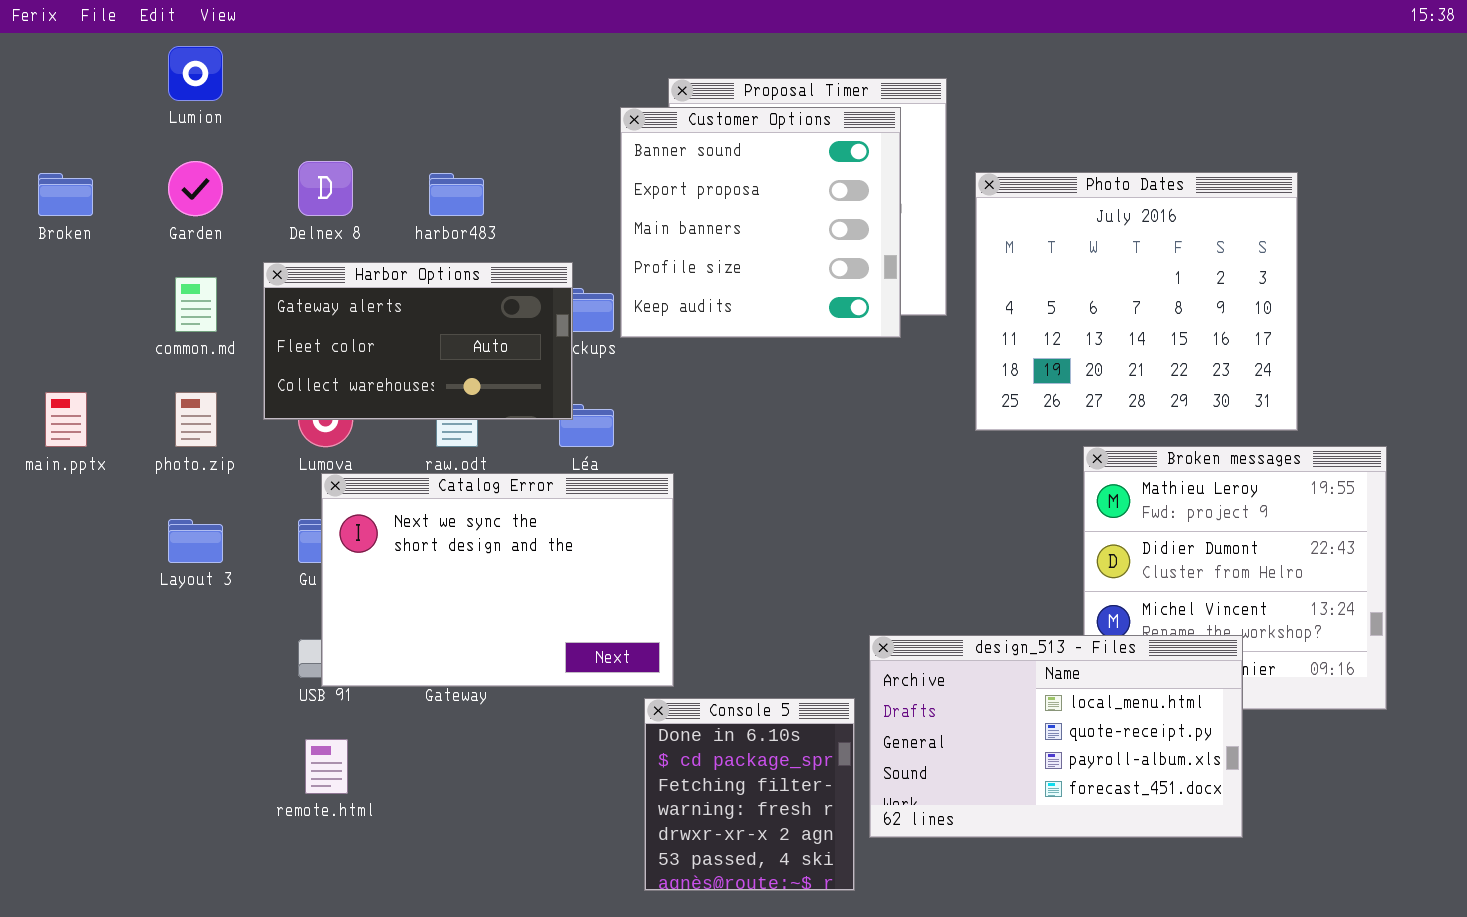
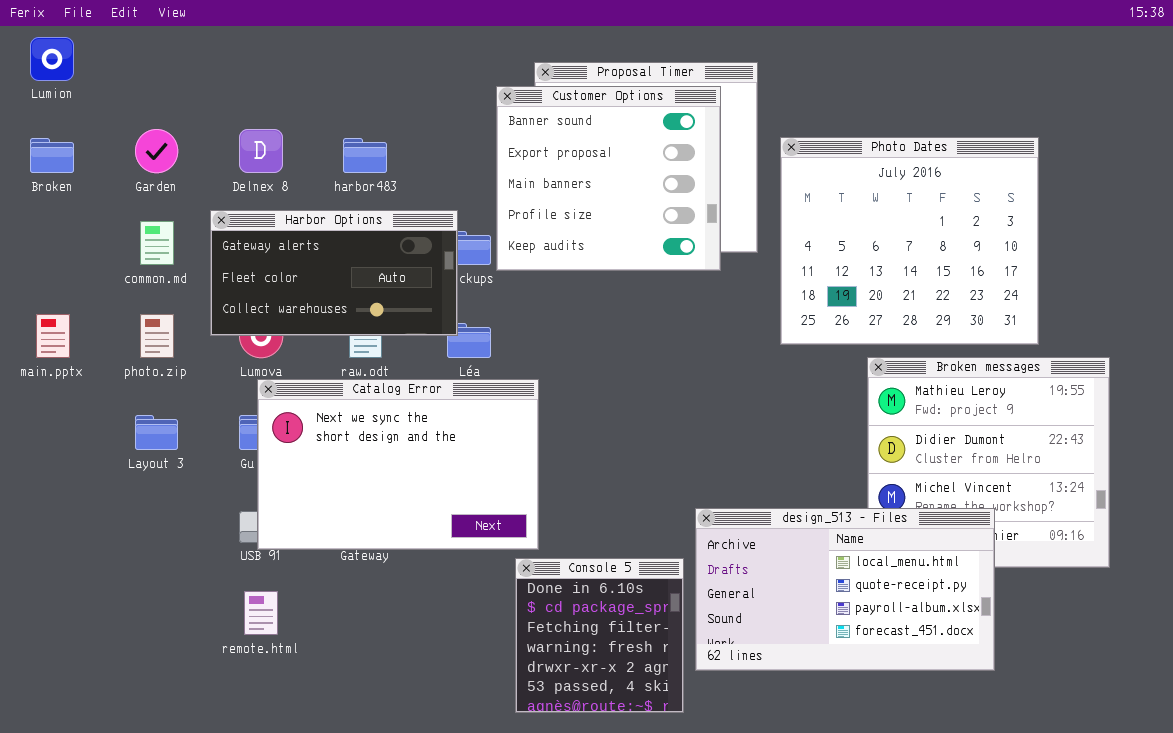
Lumion: [168,46,223,101] -> [30,37,74,81], moved

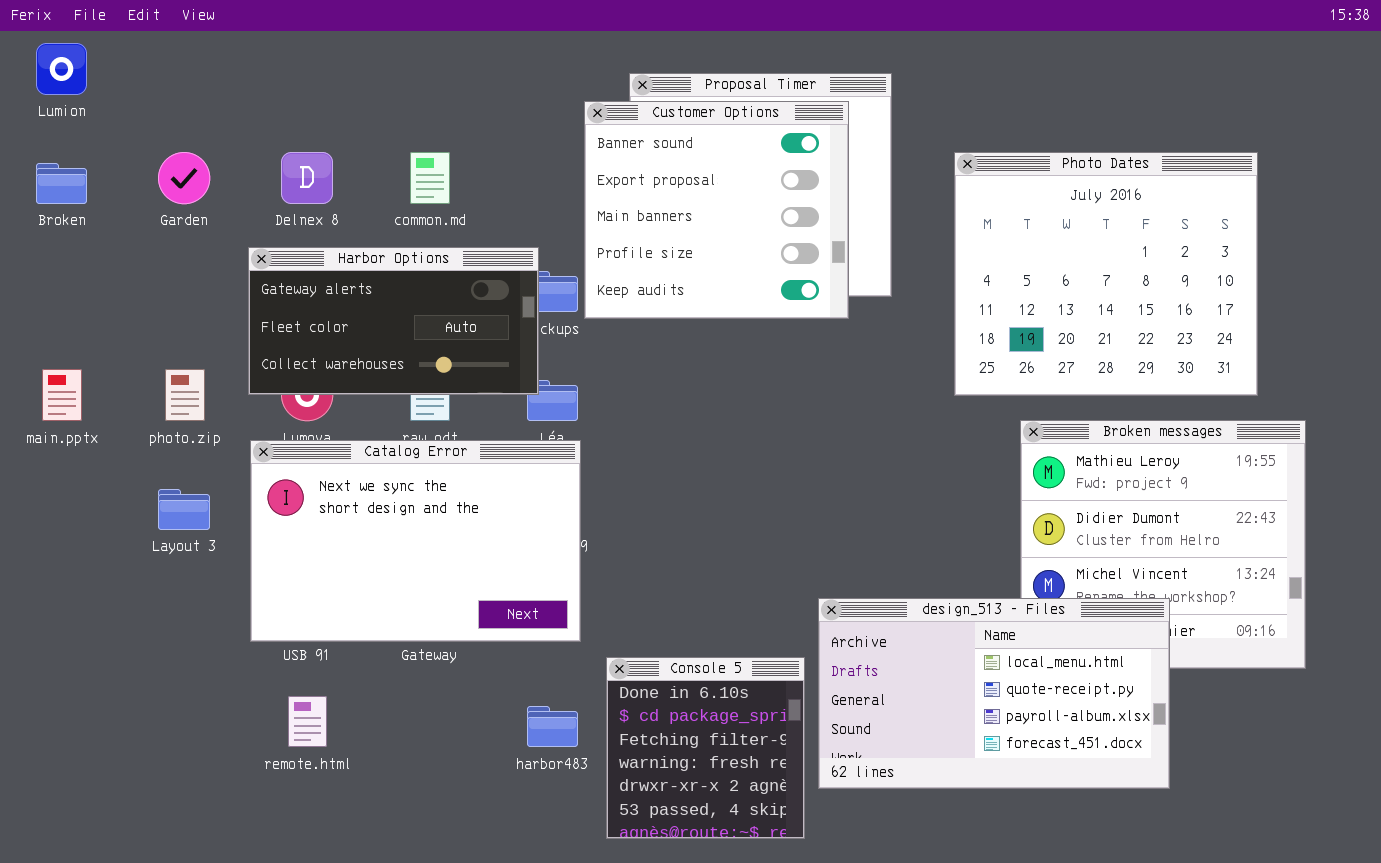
Photo Dates: [780,137,1039,345] -> [954,152,1258,396], moved
harbor483: [343,138,387,173] -> [527,706,578,747], moved
common.md: [140,221,174,265] -> [410,152,450,204], moved
Catalog Error: [257,379,539,550] -> [250,440,581,642], moved

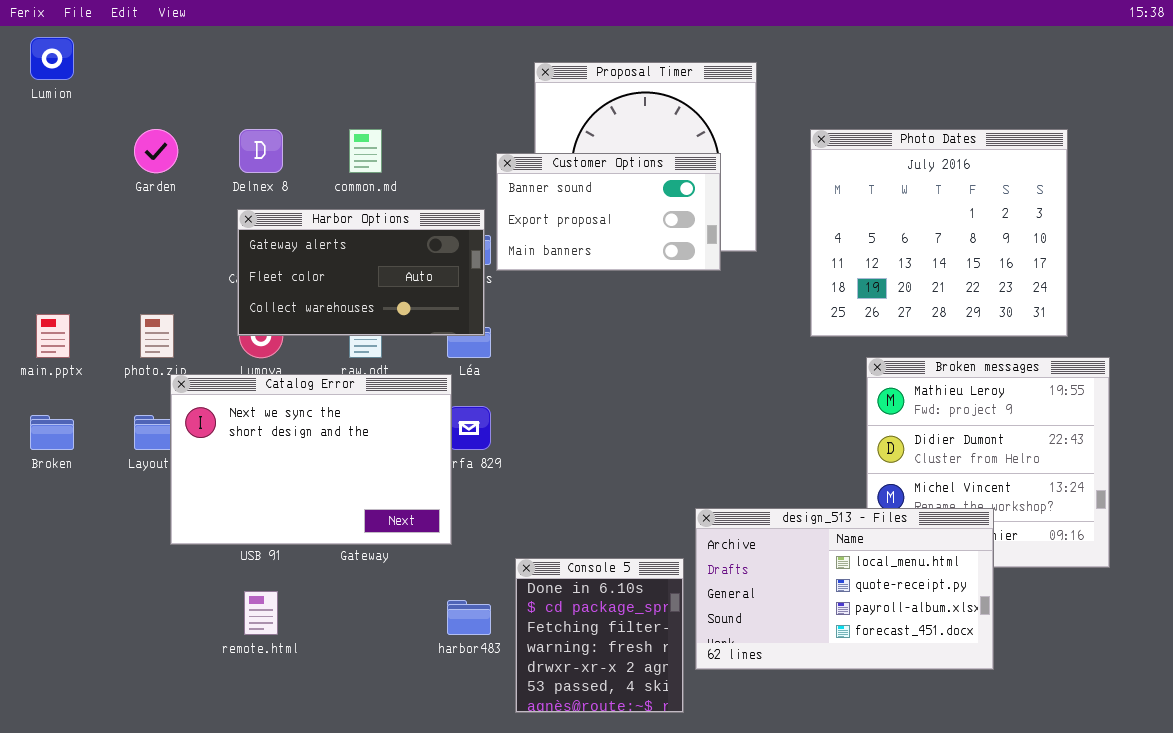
Customer Options: [584,101,849,319] -> [496,153,721,271], resized
Broken: [36,163,87,204] -> [30,415,74,450], moved
Harbor Options: [248,247,539,395] -> [237,209,485,336], moved
Catalog Error: [250,440,581,642] -> [170,374,452,545], moved

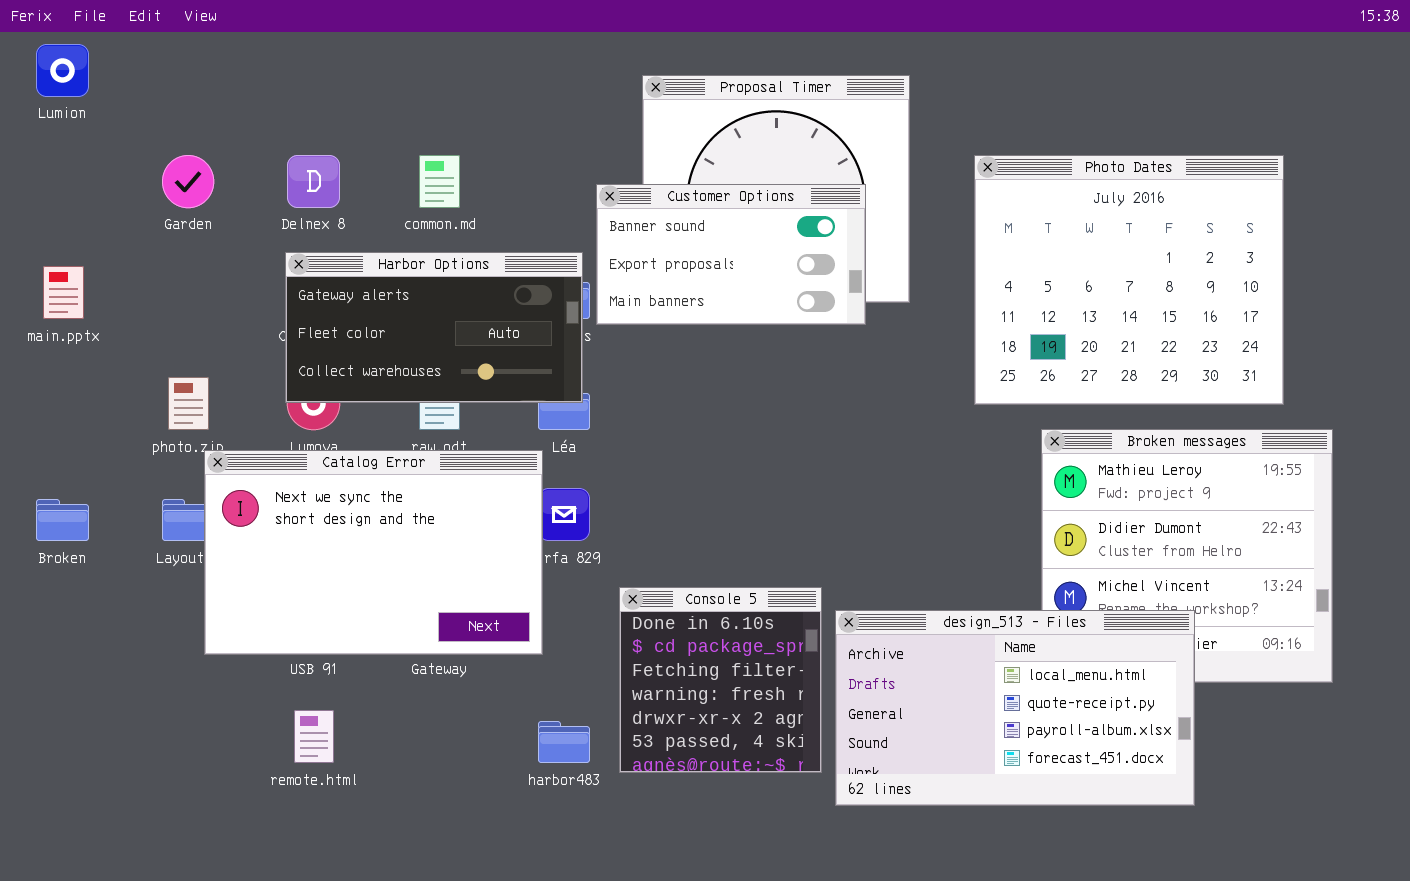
main.pptx: [36,314,70,358] -> [43,266,84,319], moved
Console 5: [515,558,684,713] -> [619,587,822,773], moved

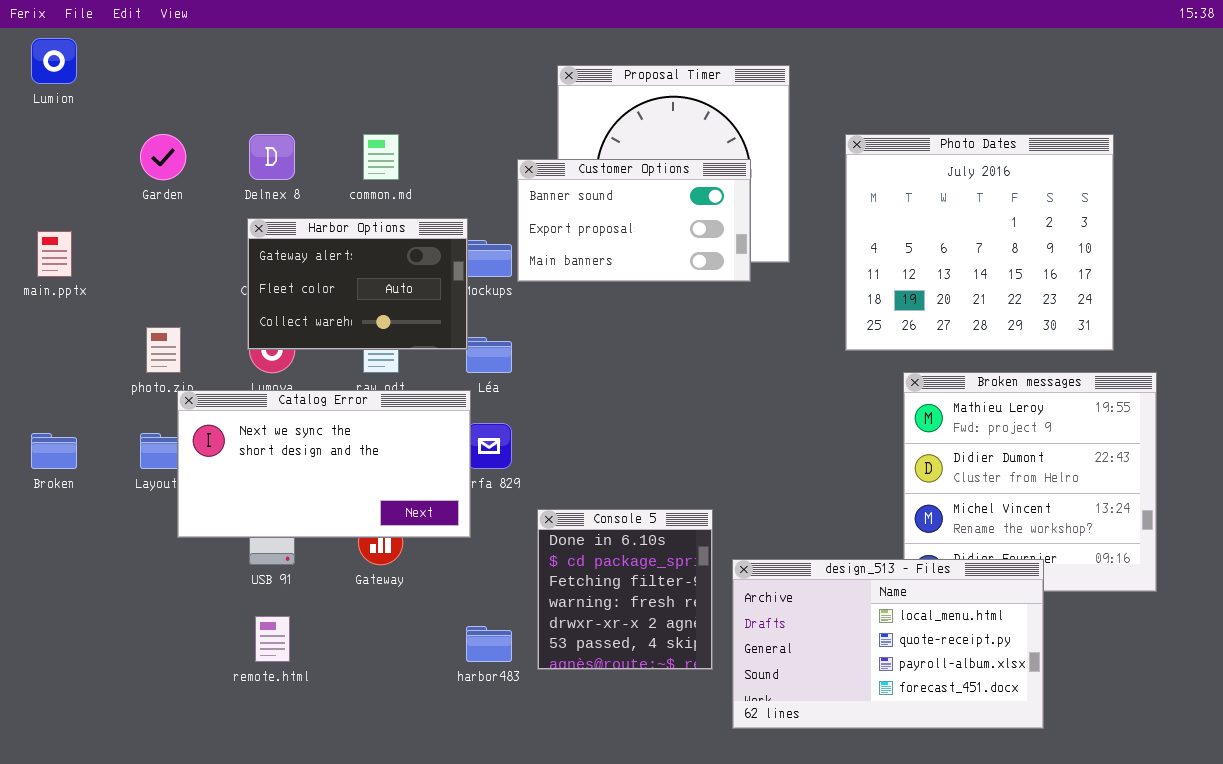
Harbor Options: [285,252,583,403] -> [247,218,468,350], resized
Catalog Error: [204,450,543,655] -> [177,390,471,538], resized
design_513 - Files: [835,610,1195,806] -> [732,559,1044,729], moved

